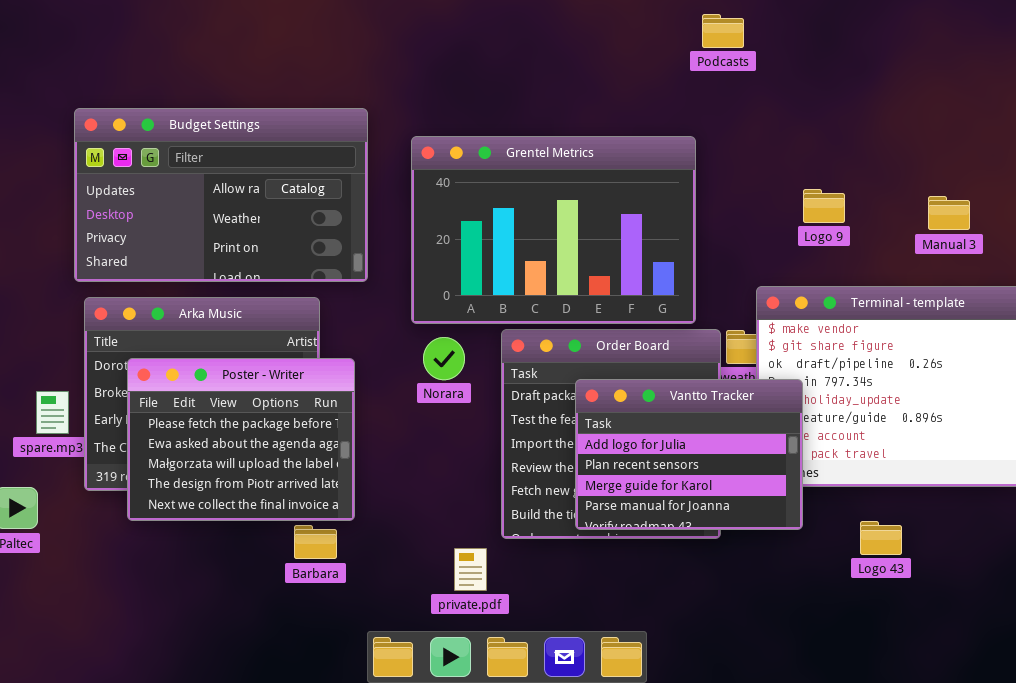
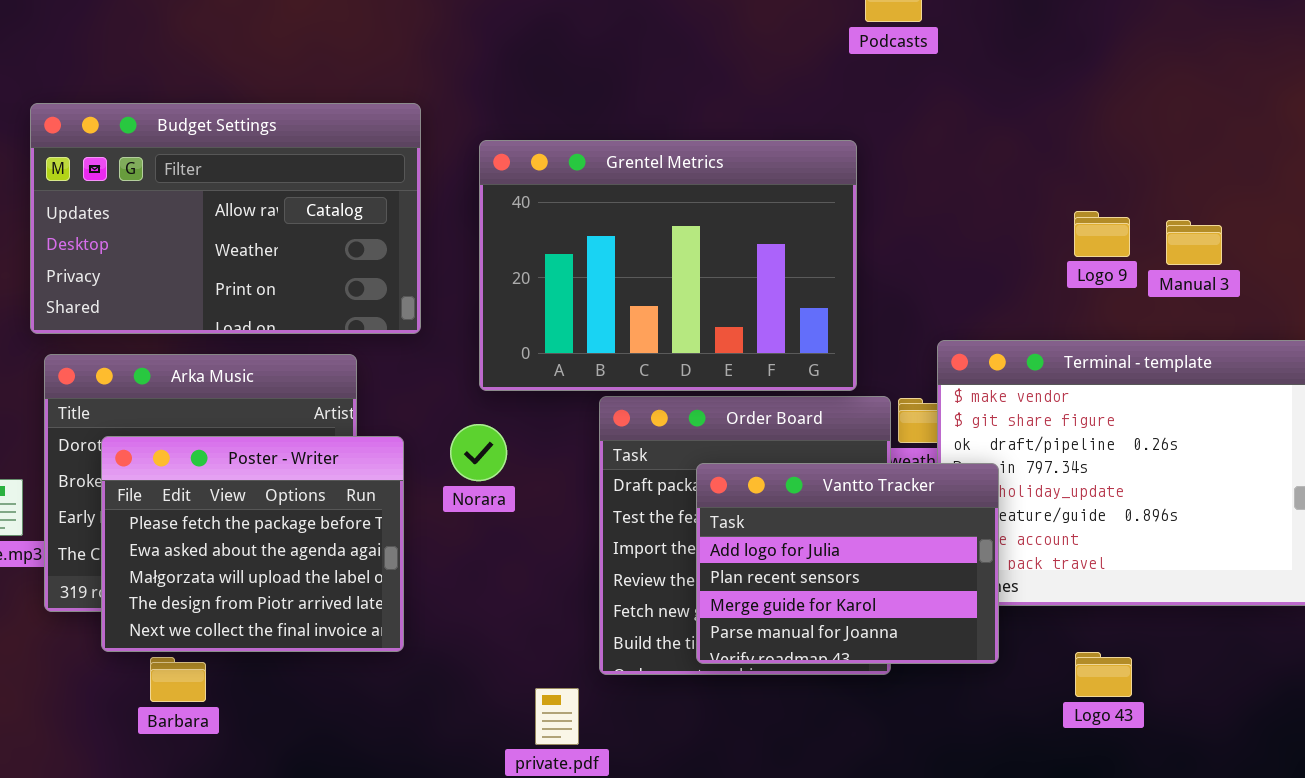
Logo 9: [803,189,845,223] -> [1074,211,1130,257], moved
Norara: [423,337,465,380] -> [450,424,507,481], moved
Barbara: [294,525,337,559] -> [150,657,206,702], moved

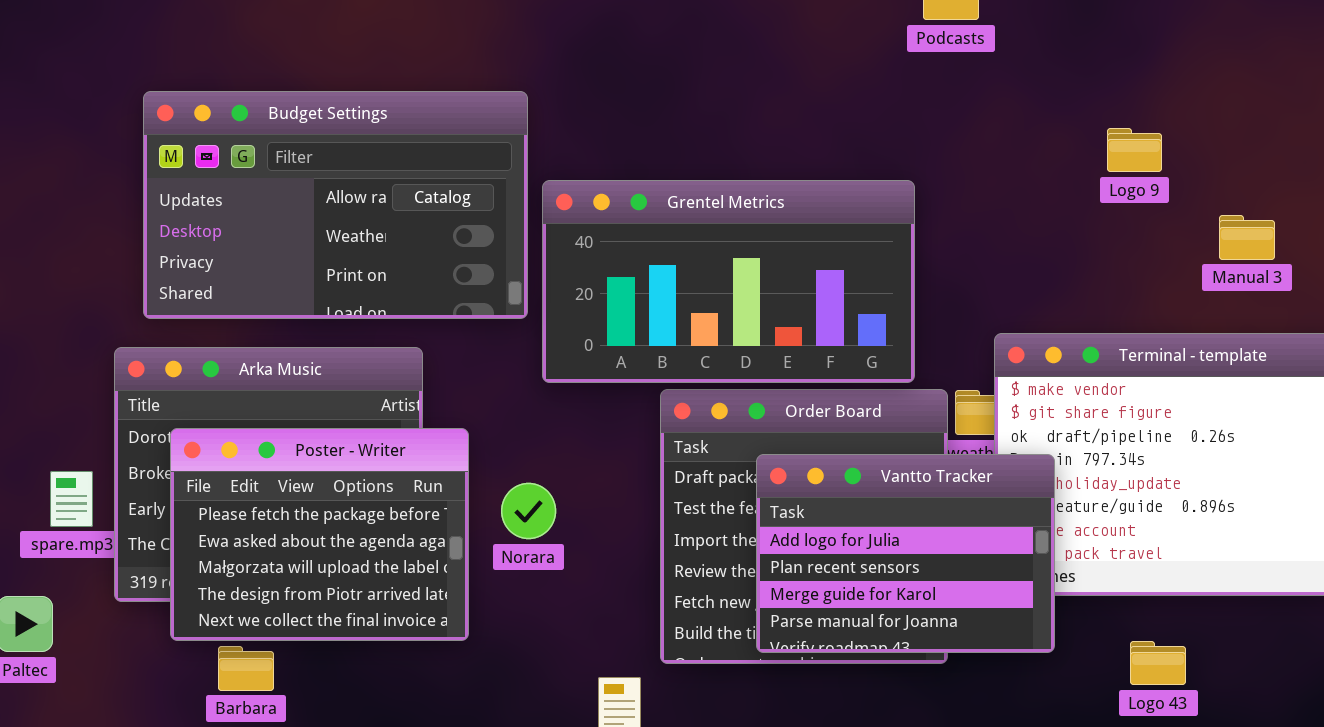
Budget Settings: [30,103,421,334] -> [143,91,528,319], moved
Grentel Metrics: [479,140,857,391] -> [542,180,915,383], resized
Logo 9: [1074,211,1130,257] -> [1107,128,1162,172], moved
Norara: [450,424,507,481] -> [501,483,556,539], moved

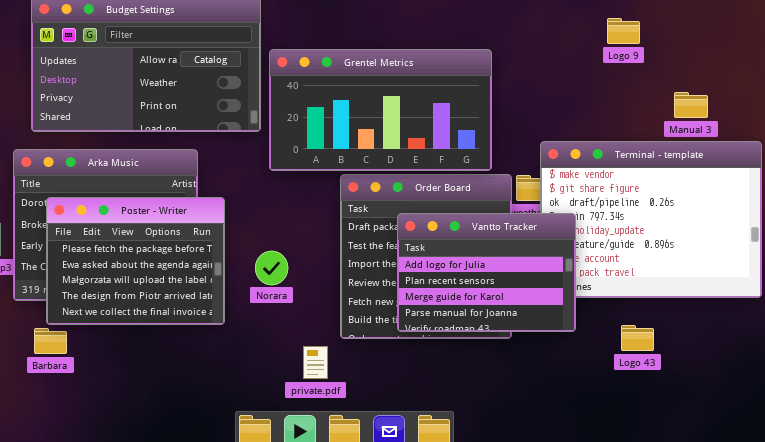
Manual 3: [1219,215,1275,260] -> [674,92,708,118], moved
Norara: [501,483,556,539] -> [255,251,288,285], moved
Barbara: [218,646,274,691] -> [34,328,67,354], moved

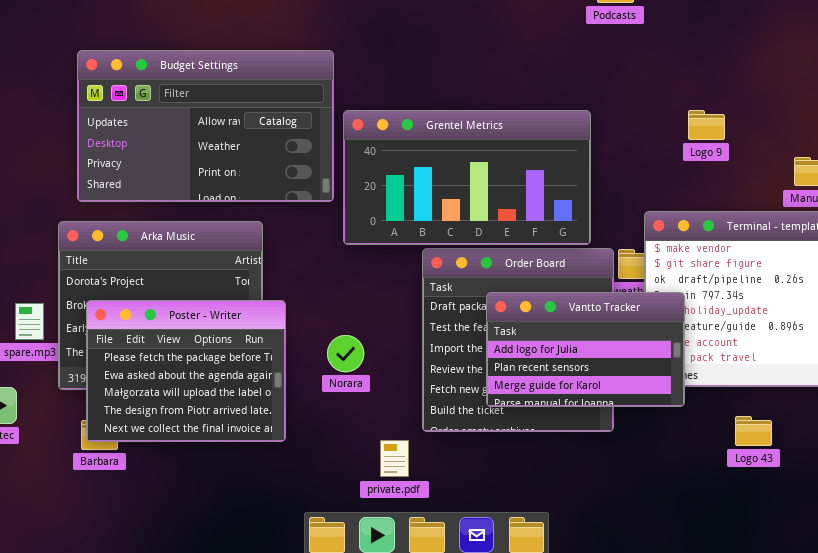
Logo 9: [607,18,640,44] -> [688,110,725,140], moved
Poster - Writer: [46,197,225,325] -> [86,300,286,442], moved
Vantto Tracker: [397,213,576,332] -> [486,292,685,407], resized

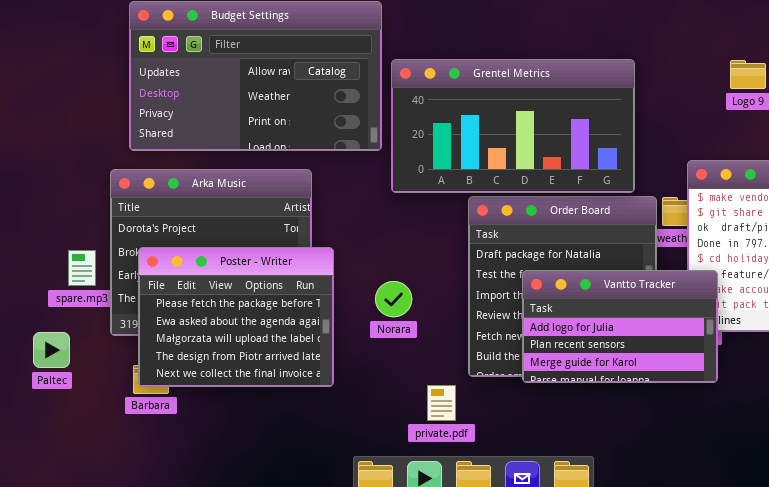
Vantto Tracker: [486,292,685,407] -> [522,270,718,383], moved

